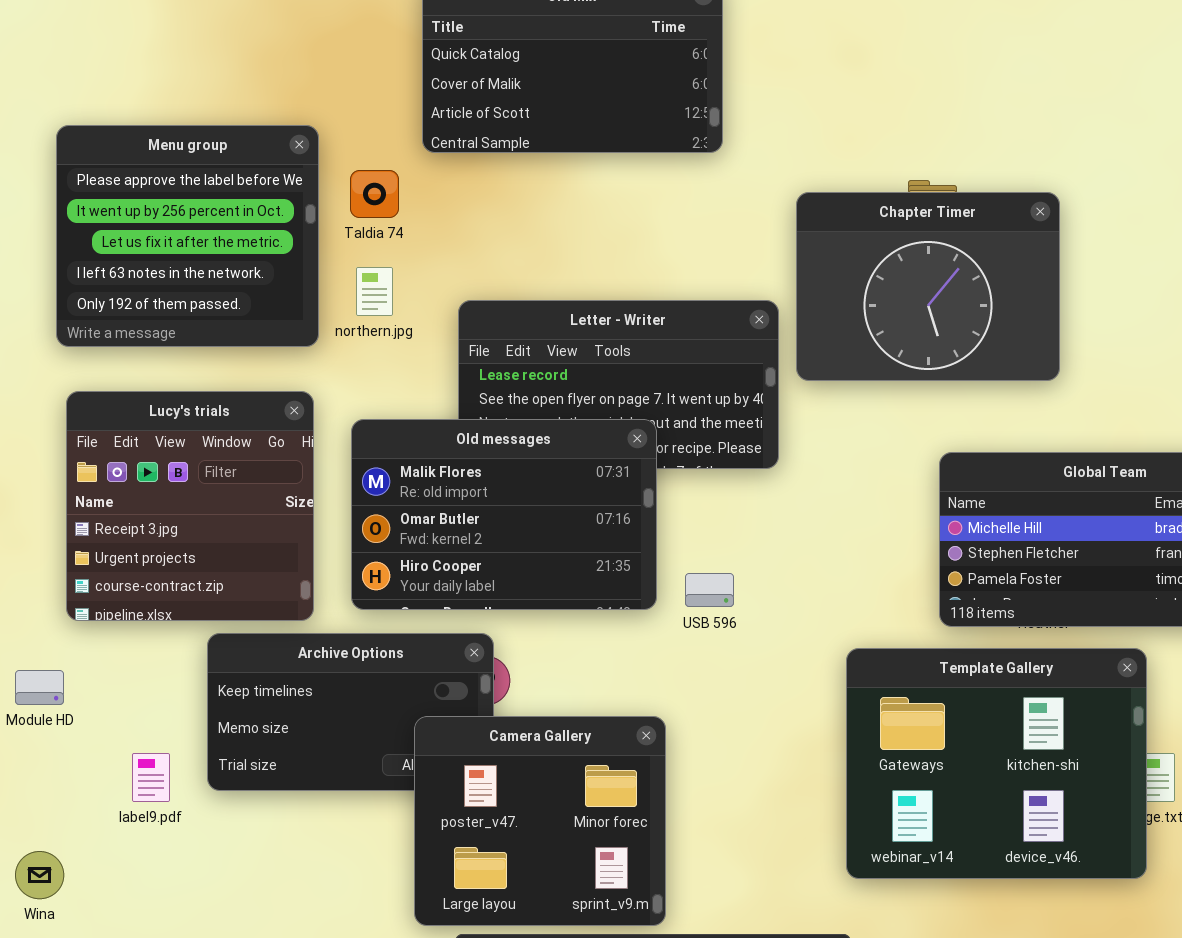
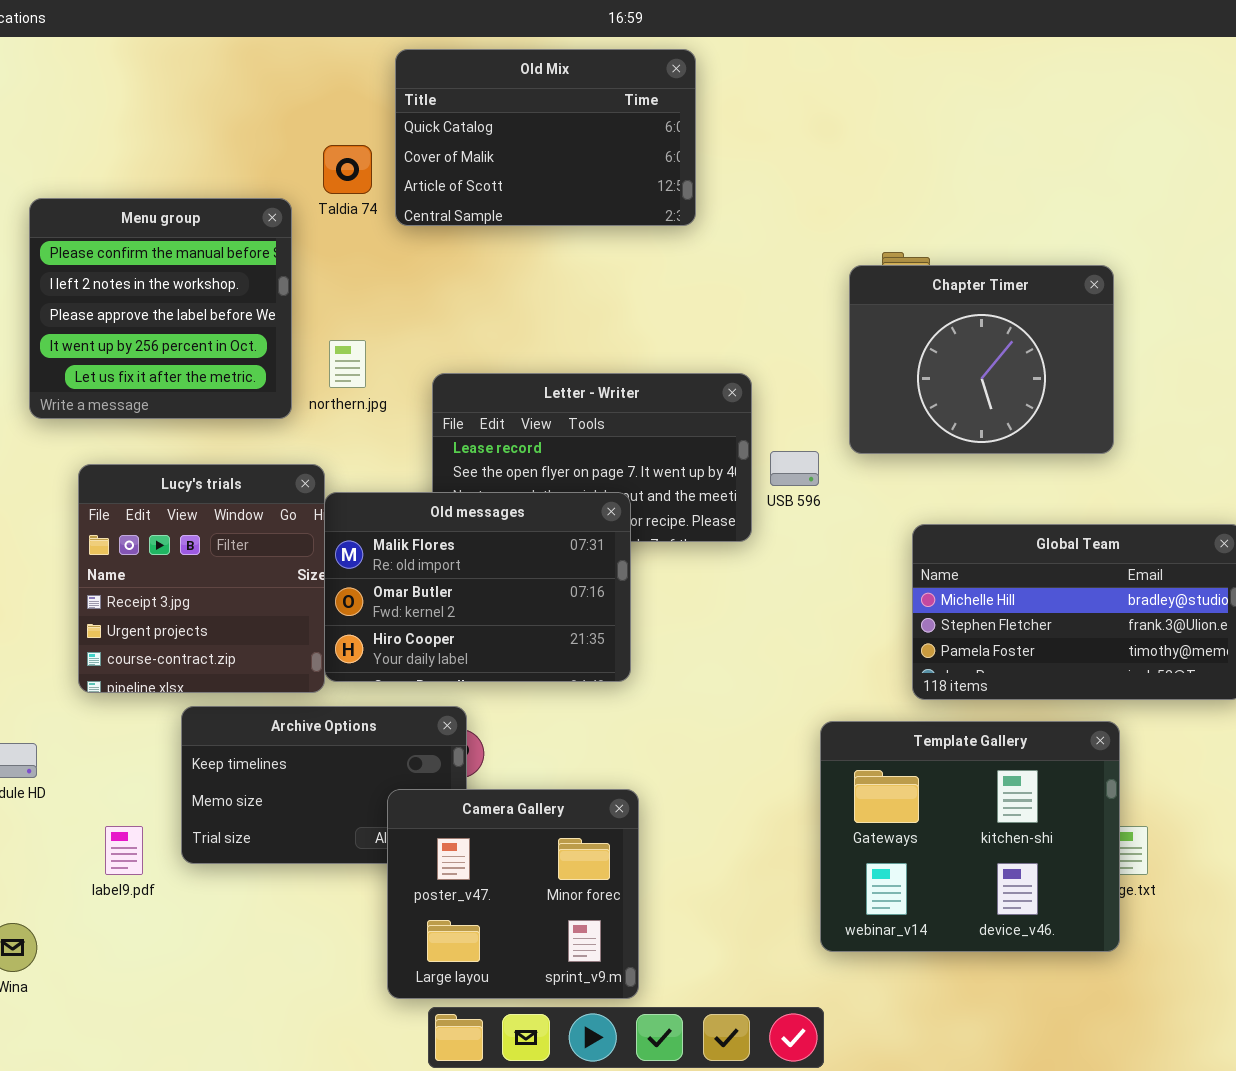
Menu group: [56,125,319,347] -> [29,198,292,419], scrolled up 2 rows
Taldia 74: [350,170,399,218] -> [323,145,372,194], moved
Chapter Timer: [796,192,1060,381] -> [849,265,1114,454], moved
Lucy's trials: [66,391,314,621] -> [78,464,325,693], moved
USB 596: [685,573,734,607] -> [770,451,819,486], moved

